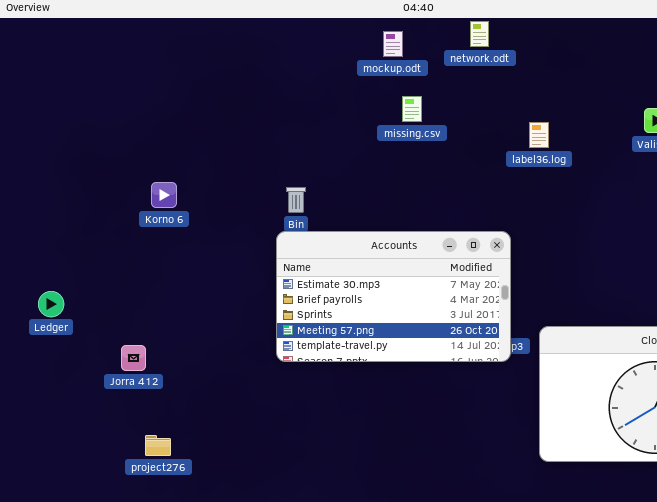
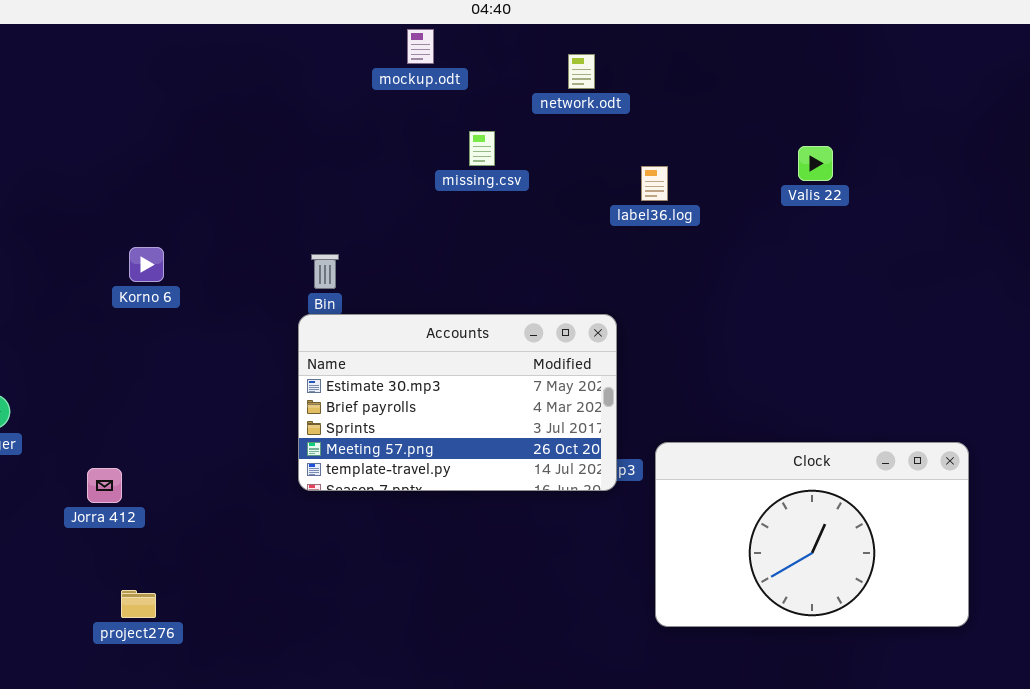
network.odt: [470,21,489,47] -> [568,54,595,89], moved
mockup.odt: [383,31,403,57] -> [407,29,434,64], moved

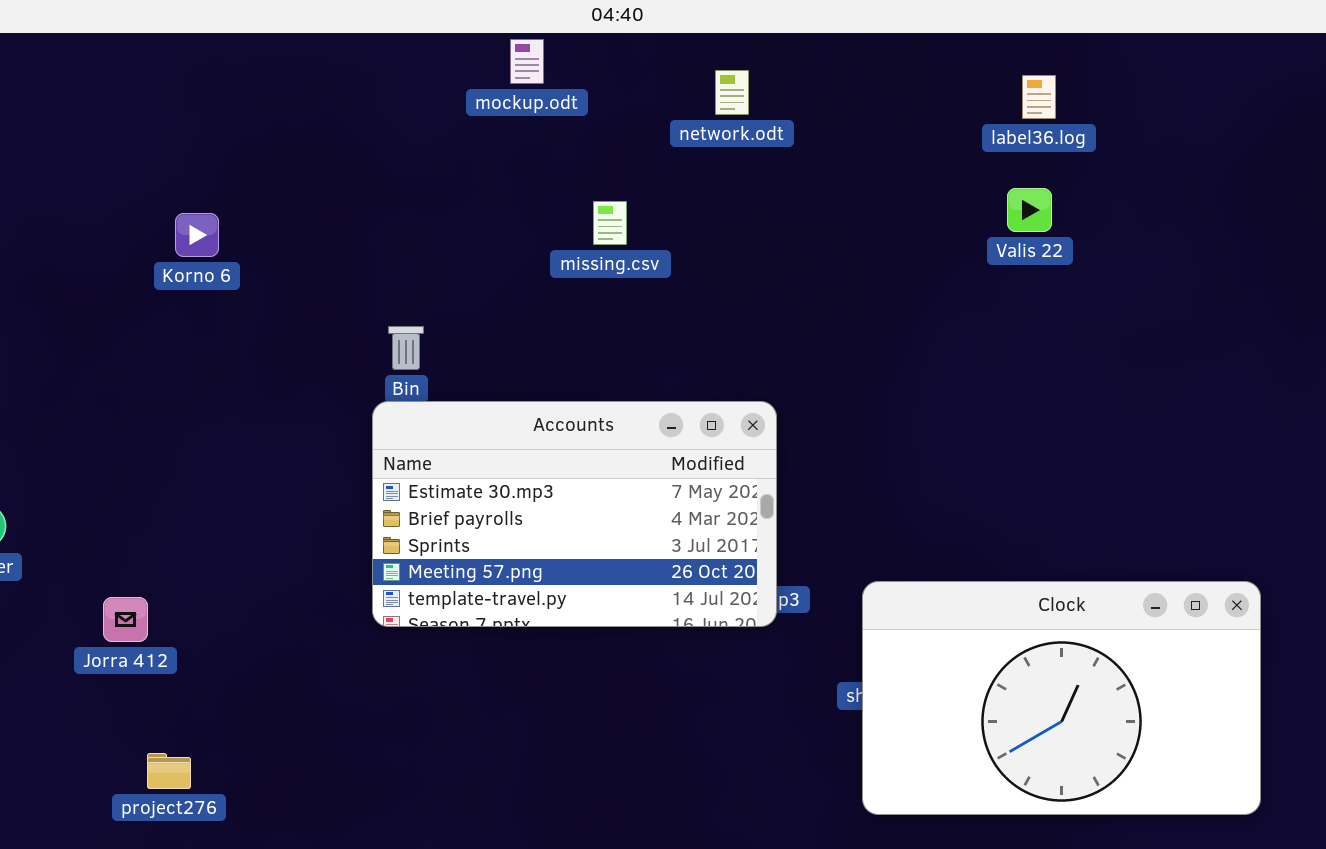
missing.csv: [469,131,495,166] -> [593,201,627,245], moved
label36.log: [641,166,668,201] -> [1022,75,1056,119], moved
Korno 6: [129,247,164,282] -> [175,213,219,257], moved
Clock: [655,442,969,627] -> [862,581,1261,815], moved

